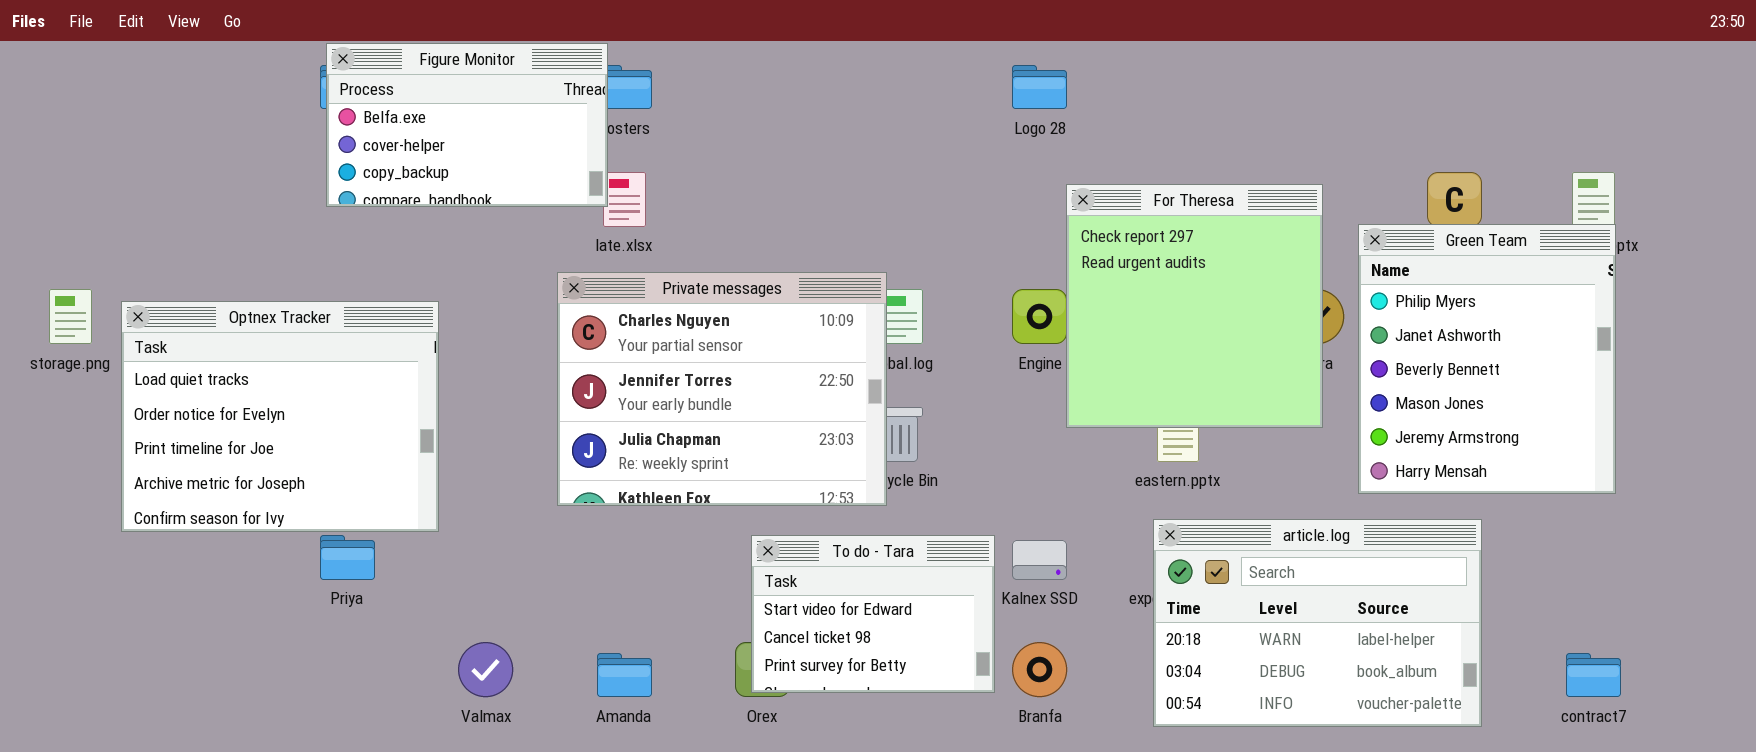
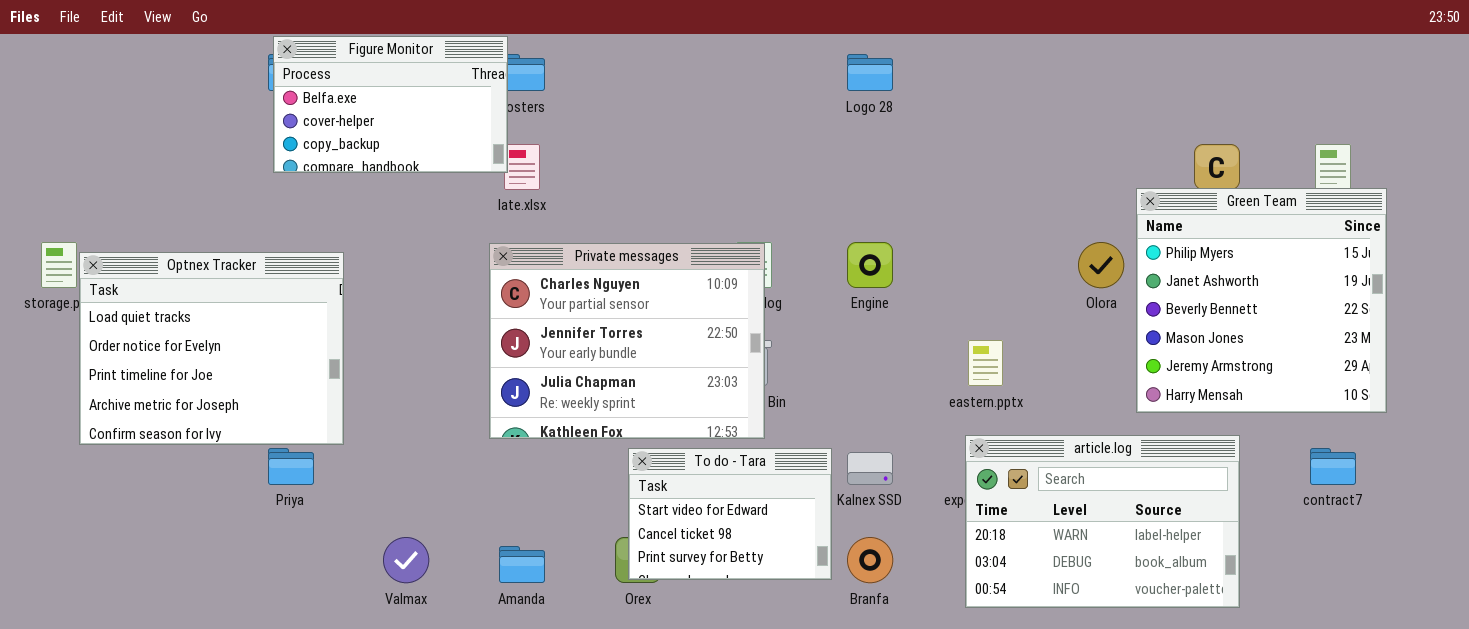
For Theresa: [1066,184,1323,428] -> none, closed
Green Team: [1358,224,1616,494] -> [1136,188,1387,413], resized
Private messages: [557,272,887,506] -> [489,243,765,439], moved
Optnex Tracker: [121,301,439,532] -> [79,252,344,445], moved
contract7: [1566,653,1621,697] -> [1310,448,1356,485], moved

